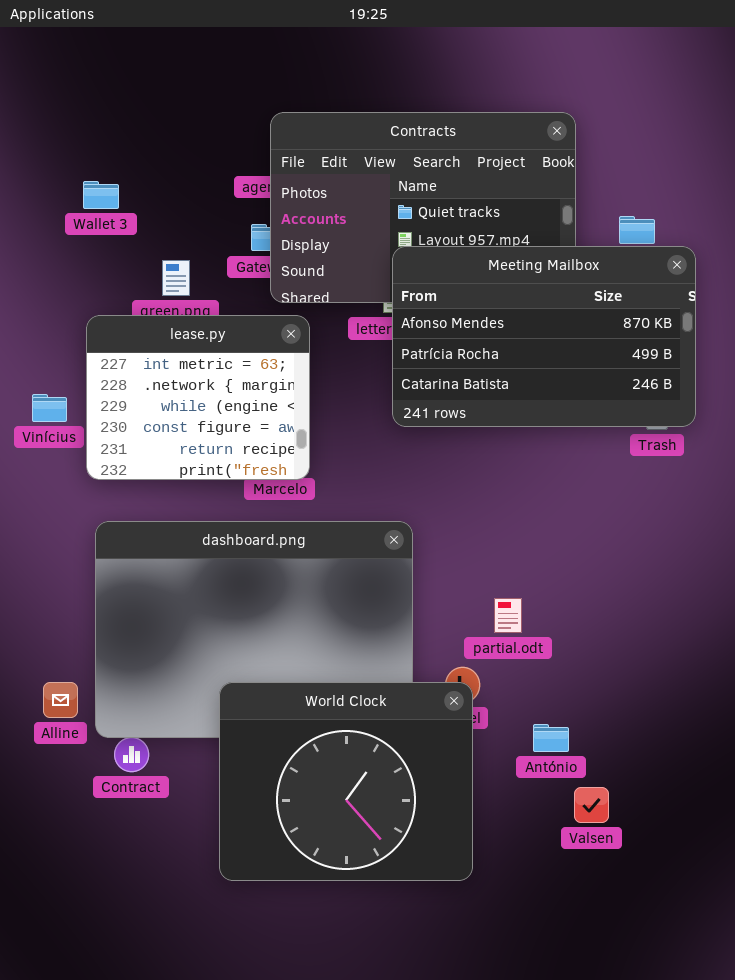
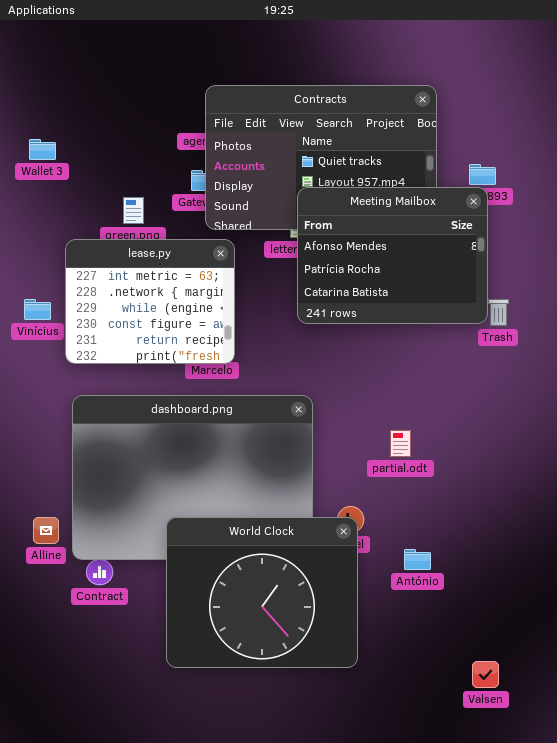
Wallet 3: [83,181,119,209] -> [29,139,56,160], moved
Meeting Mailbox: [392,246,696,427] -> [297,187,488,324], resized
partial.odt: [494,598,522,633] -> [390,430,411,457], moved
Valsen: [574,787,609,823] -> [472,661,499,688], moved

